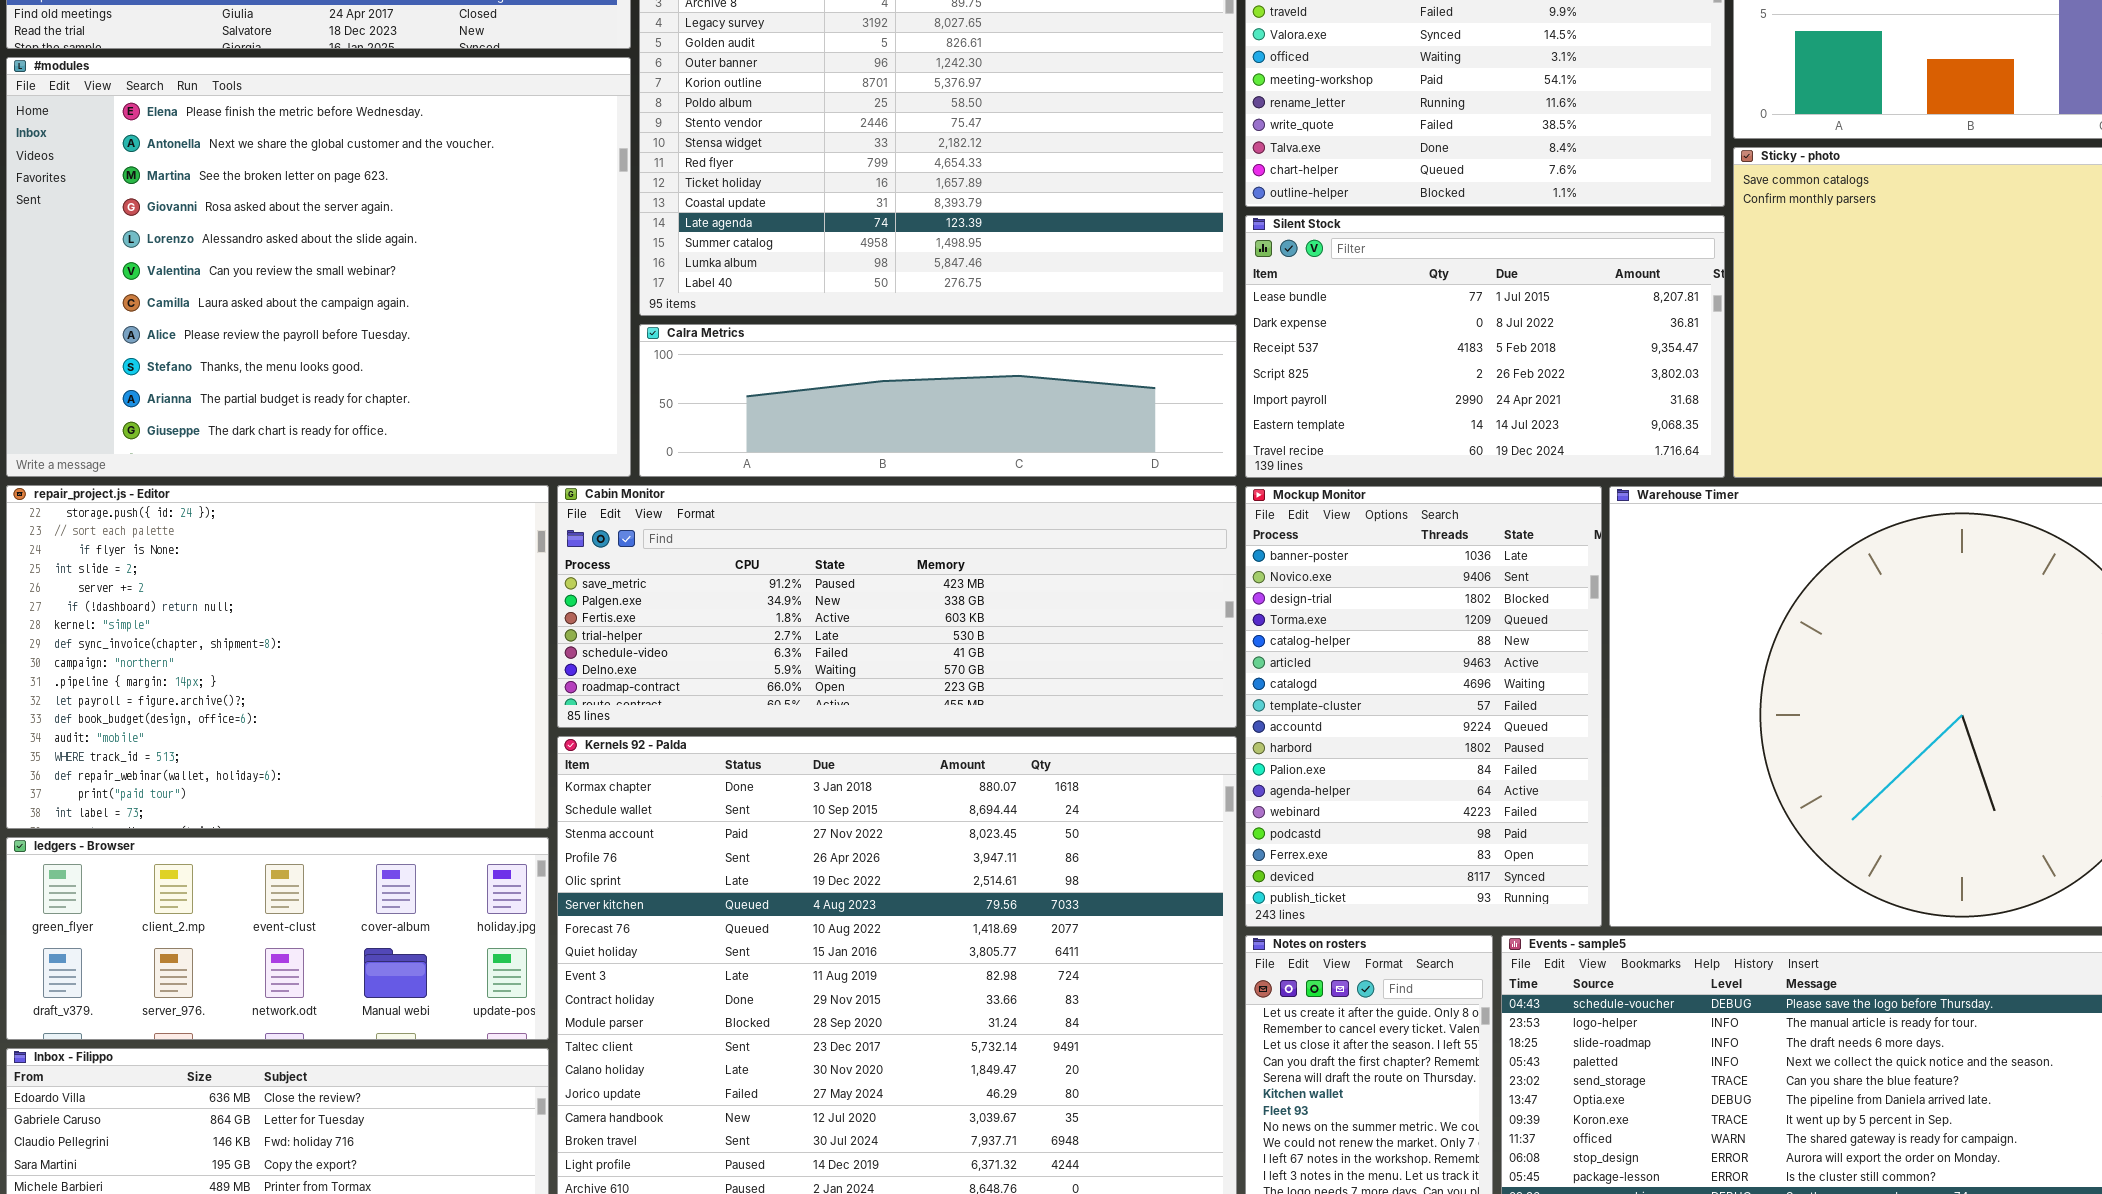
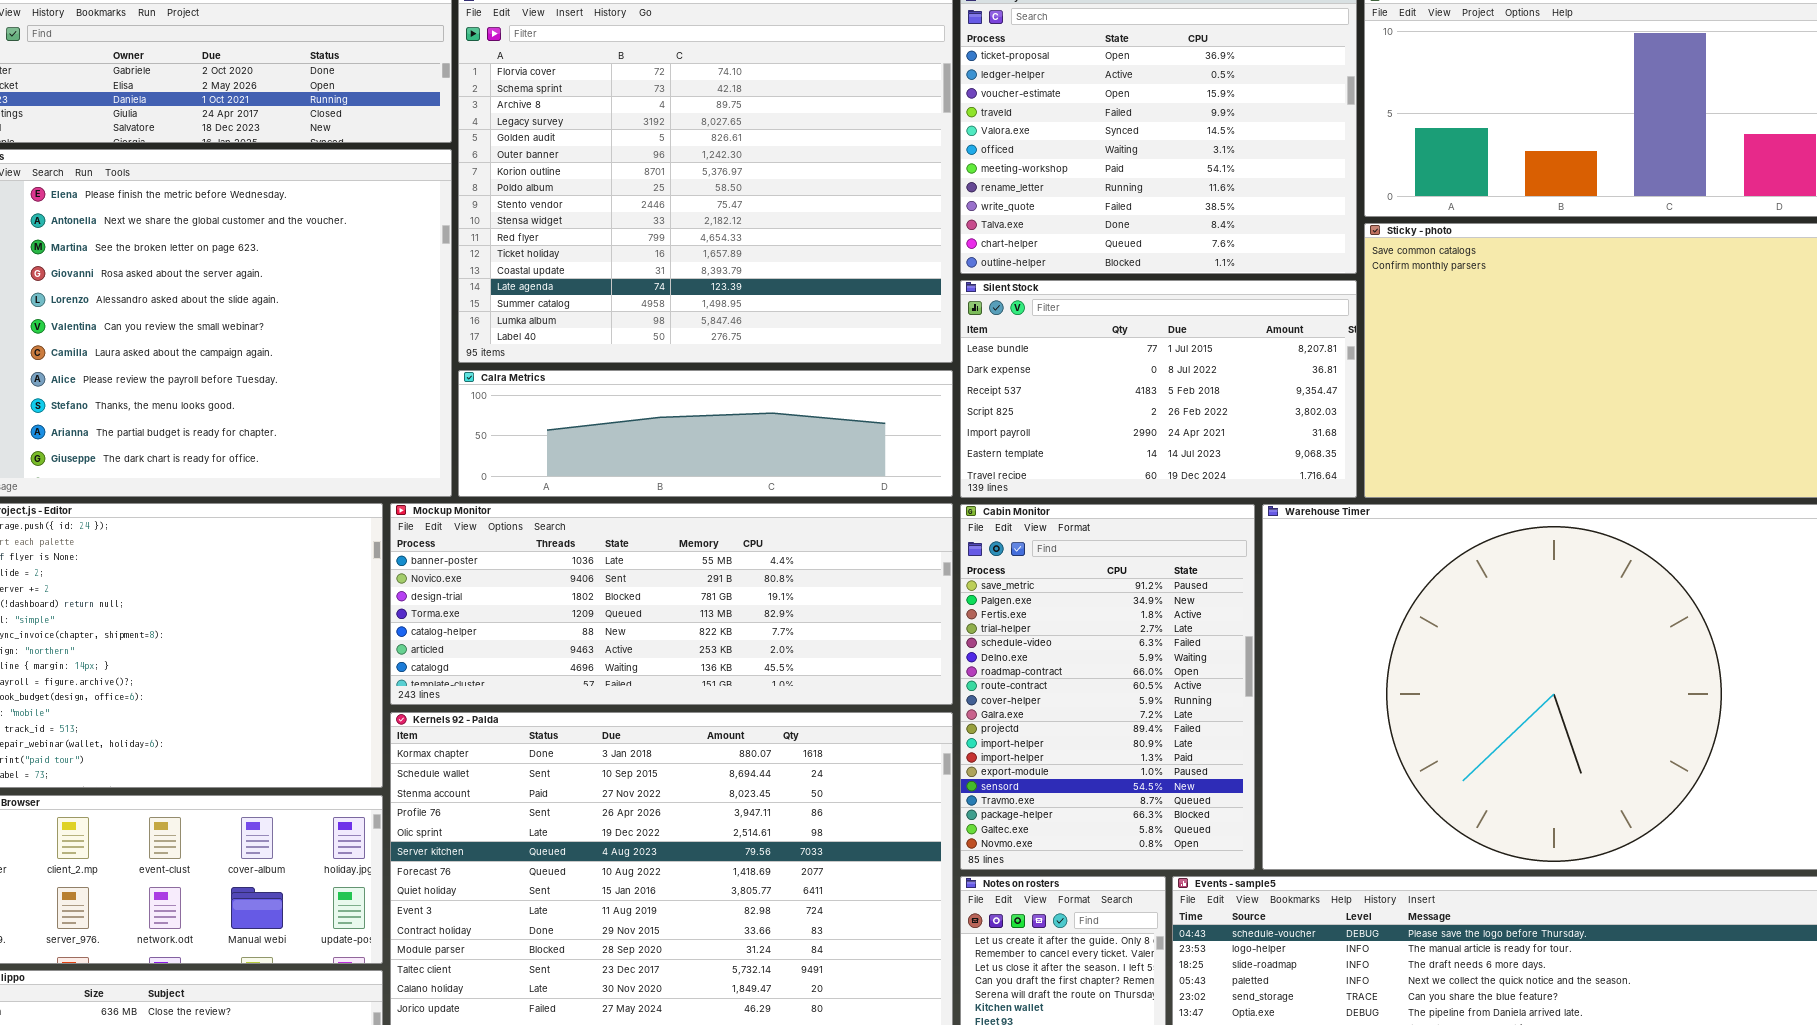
Cabin Monitor: [557,485,1237,728] -> [960,504,1255,870], moved, resized
Mockup Monitor: [1245,486,1602,927] -> [390,503,953,705], moved, resized

